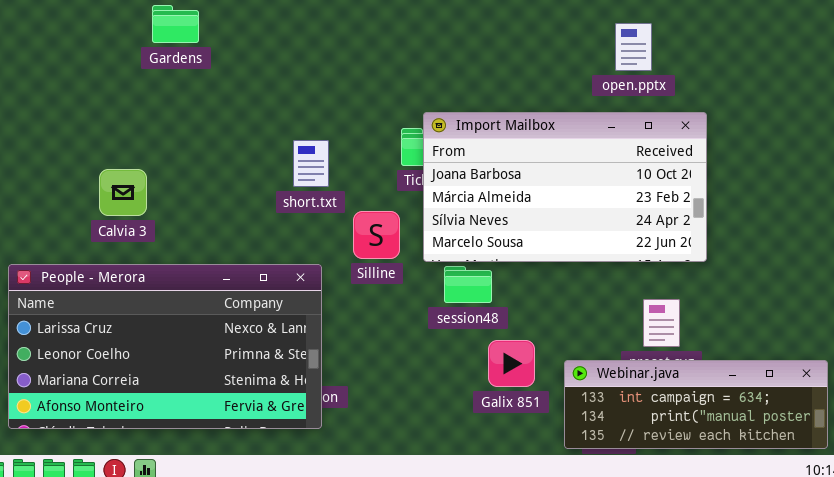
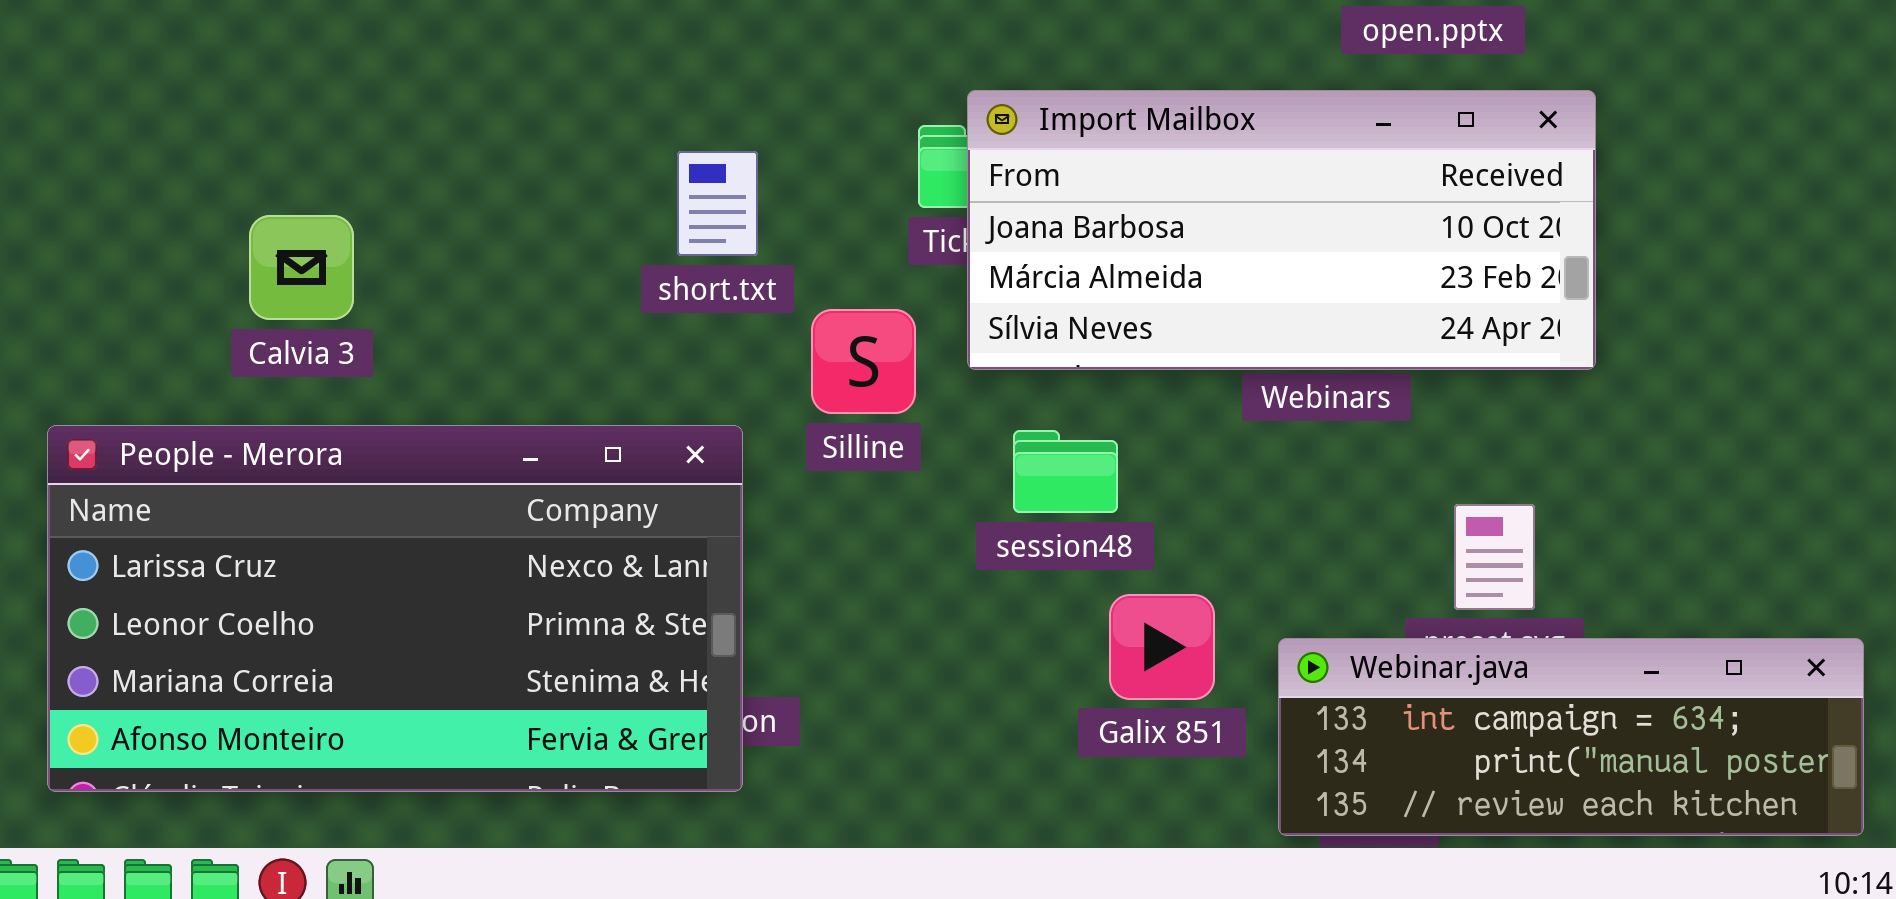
Import Mailbox: [423,112,707,262] -> [967,90,1596,370], resized

